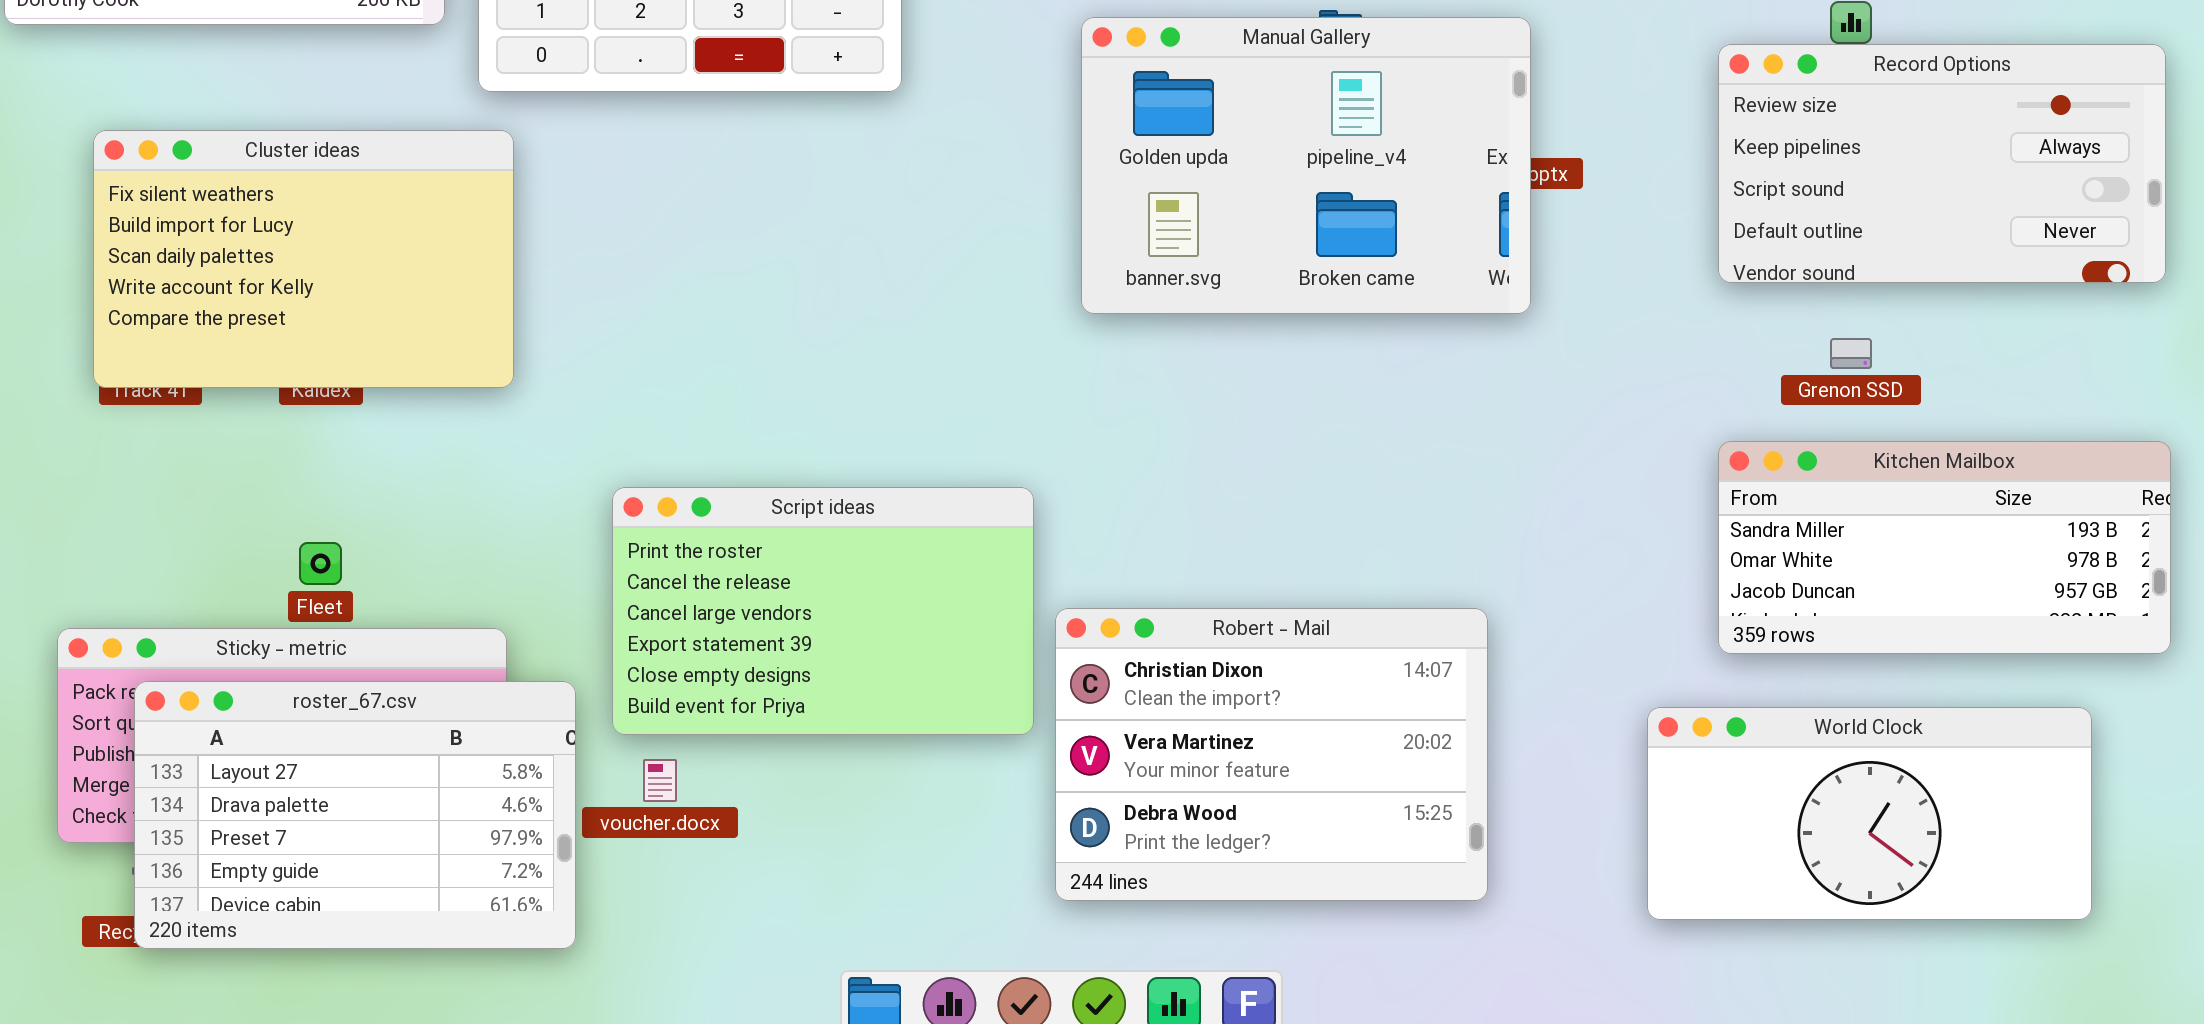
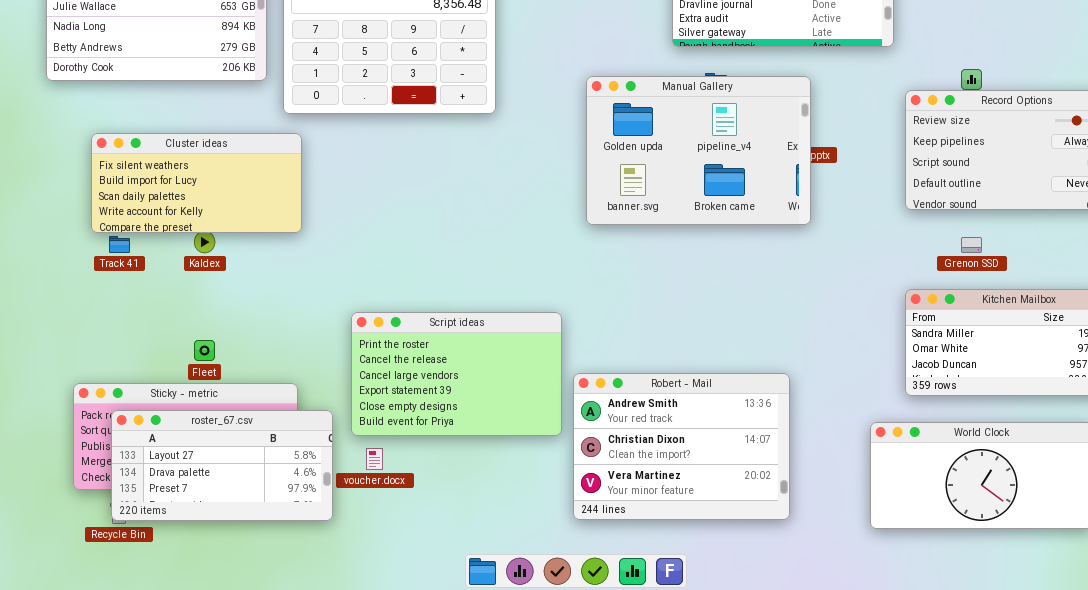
Cluster ideas: [93,130,514,388] -> [91,133,302,233], resized
Robert - Mail: [1055,608,1488,901] -> [573,373,790,520], scrolled up 1 row
roster_67.csv: [134,681,576,949] -> [111,410,333,521], resized

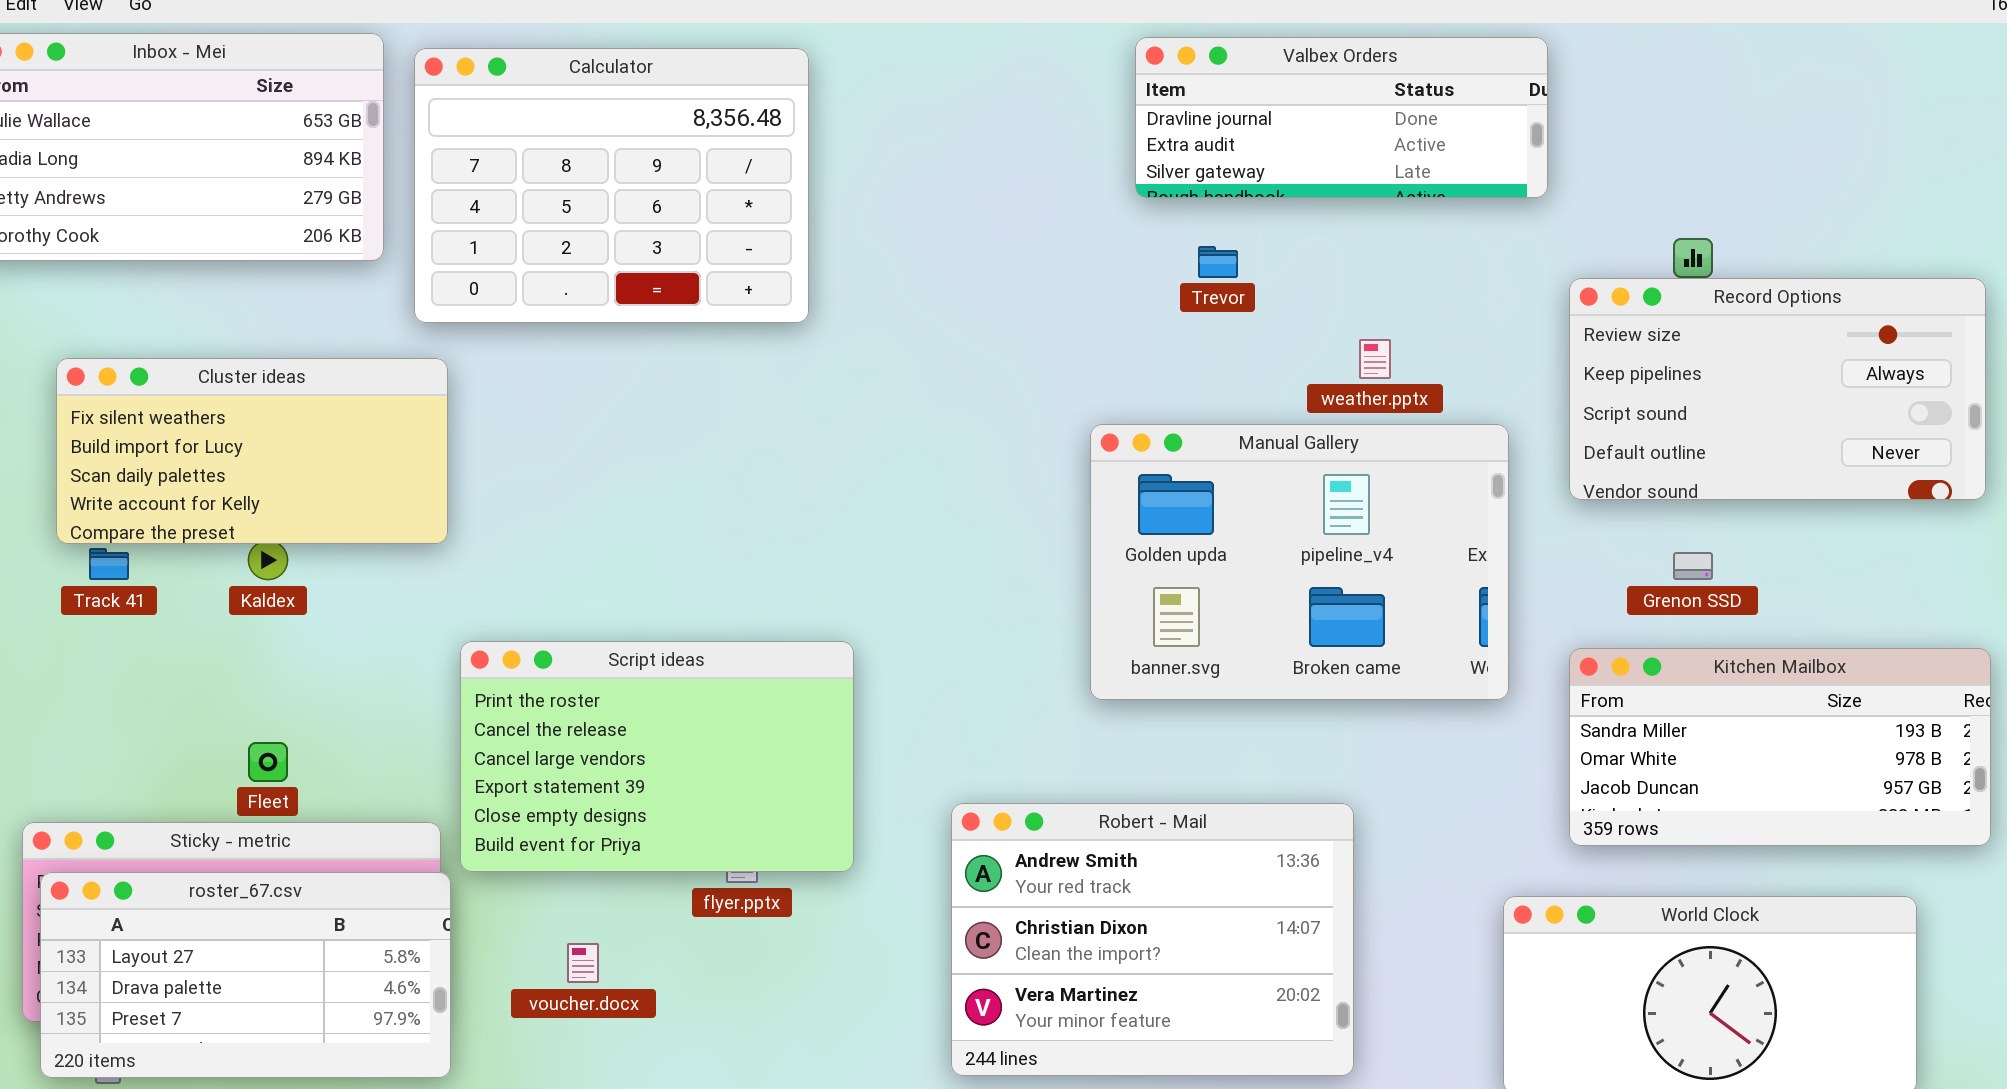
Manual Gallery: [586,76,811,225] -> [1090,424,1509,700], moved
Script ideas: [351,312,562,436] -> [460,641,854,872], moved
roster_67.csv: [111,410,333,521] -> [40,872,451,1078], moved

